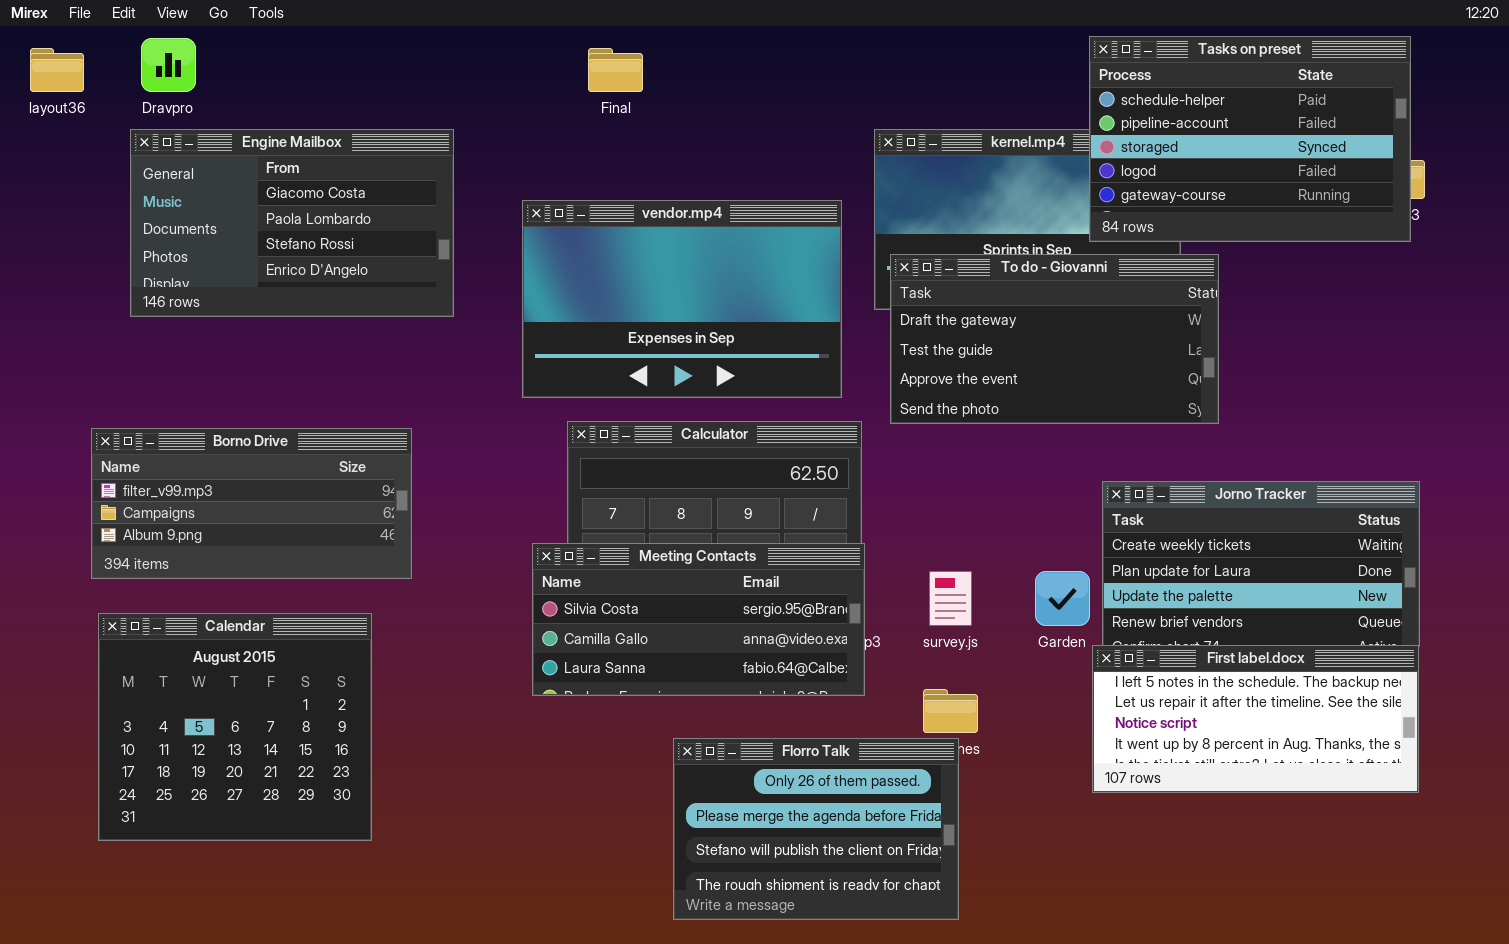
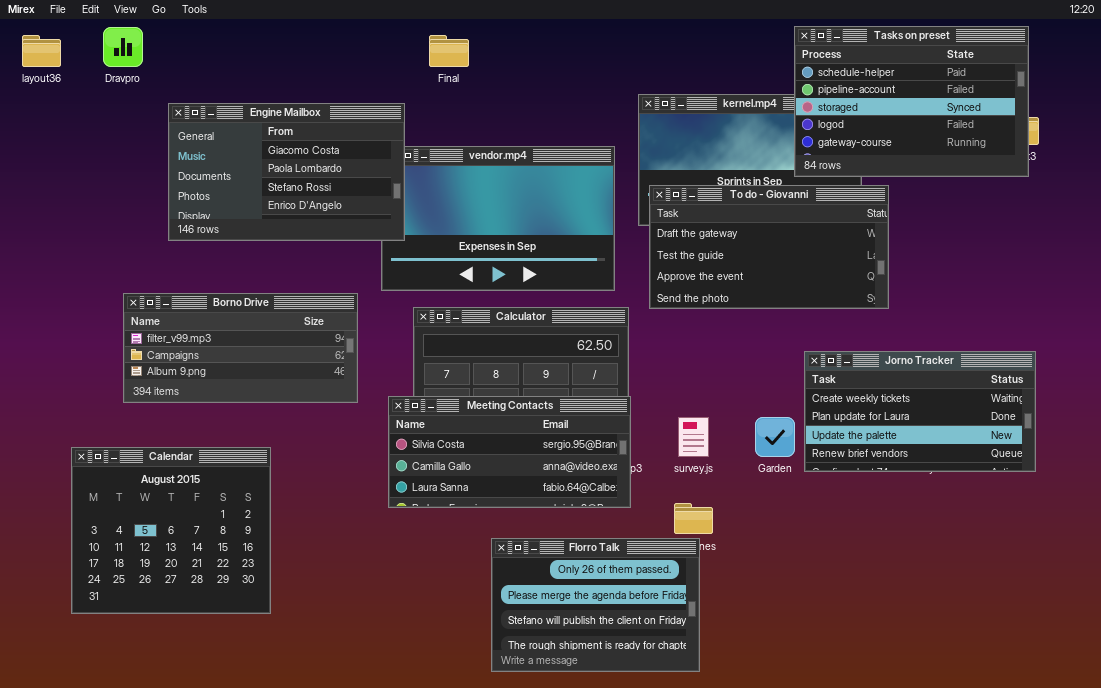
Engine Mailbox: [130,129,454,317] -> [168,103,405,241], moved
Borno Drive: [91,428,412,579] -> [123,293,358,403], moved
First label.docx: [1092,645,1419,793] -> none, closed

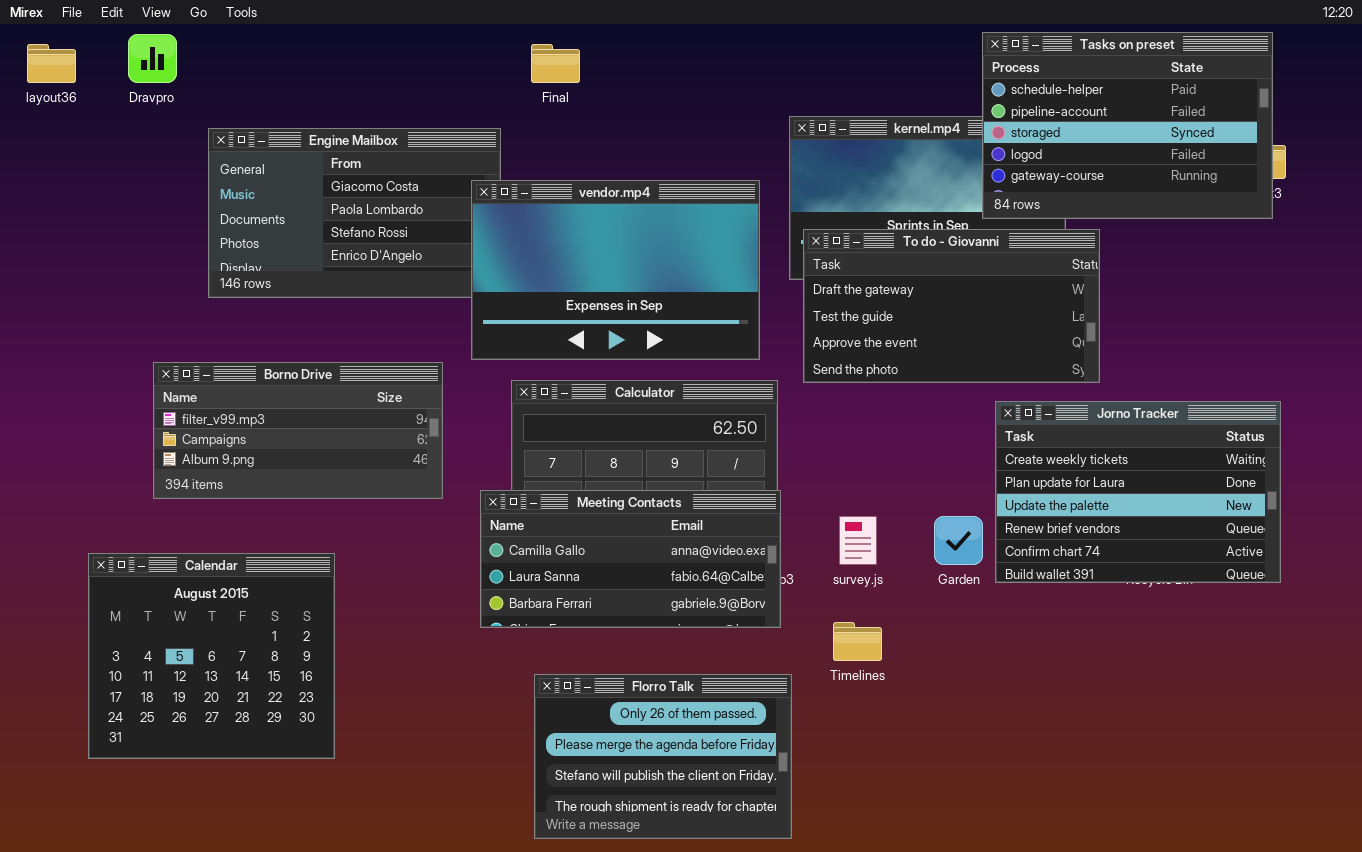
vendor.mp4: [381,146,615,291] -> [471,180,760,360], raised
Jorno Tracker: [804,351,1036,472] -> [995,401,1281,583], resized
Meeting Contacts: [388,396,631,508] -> [480,490,781,628], scrolled down 1 row
Florro Talk: [491,538,700,672] -> [534,674,792,839], moved

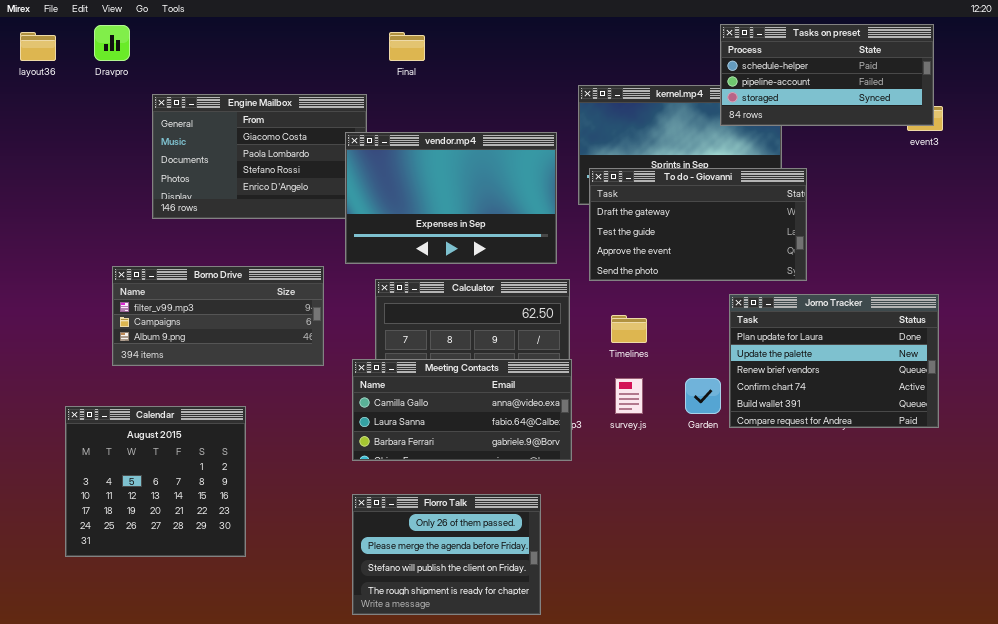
Tasks on preset: [982,32,1273,219] -> [720,24,934,126], resized
Jorno Tracker: [995,401,1281,583] -> [729,294,939,428], scrolled down 1 row
Timelines: [833,622,882,661] -> [611,315,647,343], moved
Florro Talk: [534,674,792,839] -> [352,494,541,615], moved

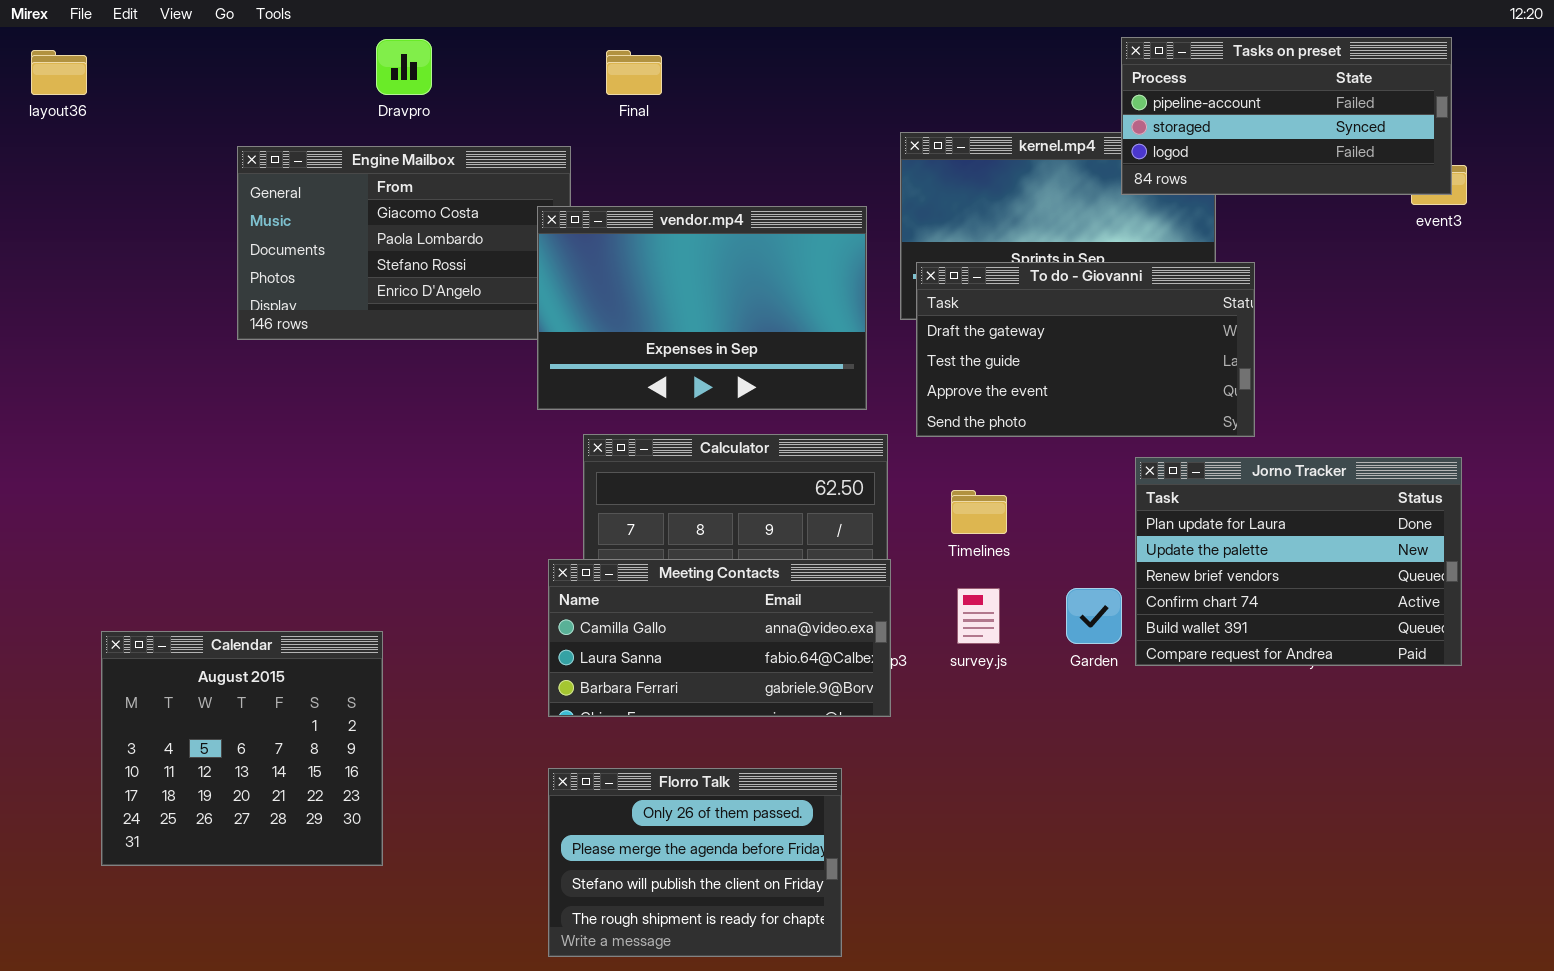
Tasks on preset: [720,24,934,126] -> [1121,37,1452,195], scrolled down 1 row
Dravpro: [94,25,130,61] -> [376,39,432,95], moved
Borno Drive: [112,266,324,366] -> none, closed

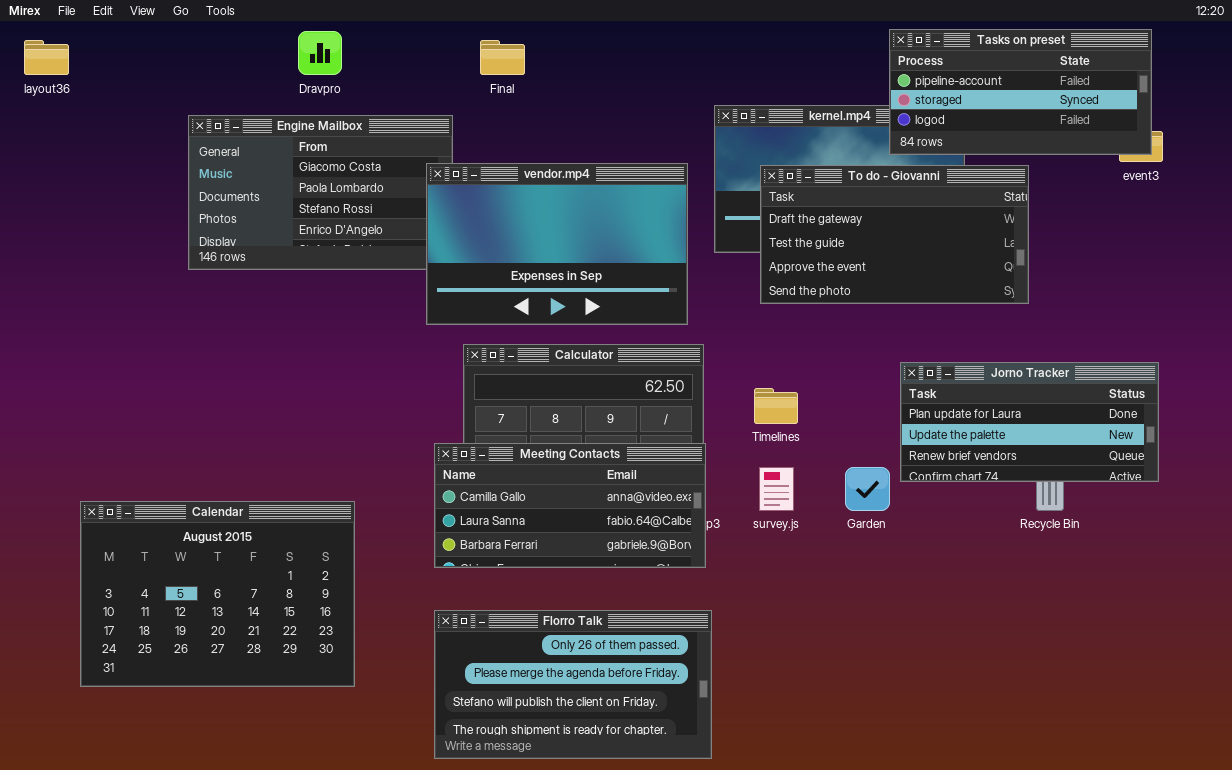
To do - Giovanni: [916,262,1255,437] -> [760,165,1029,304], moved
Jorno Tracker: [1135,457,1462,666] -> [900,362,1159,482], resized
Calendar: [101,631,383,866] -> [80,501,355,687], resized
Florro Talk: [548,768,842,957] -> [434,610,712,759], resized

